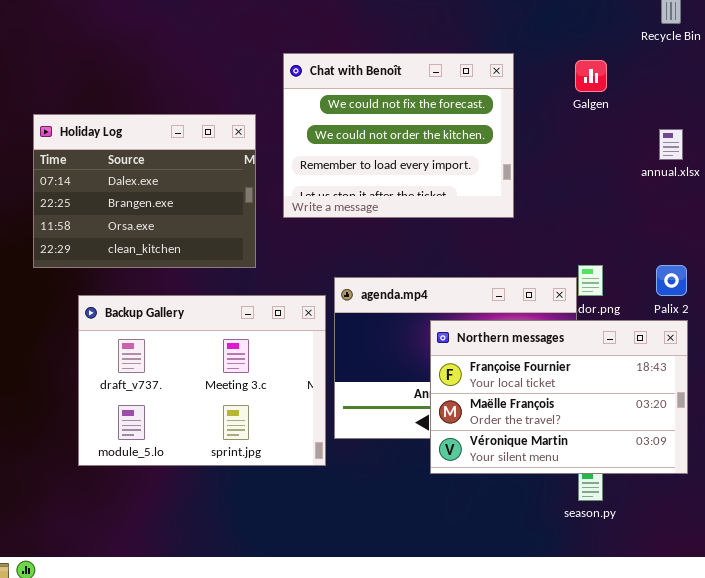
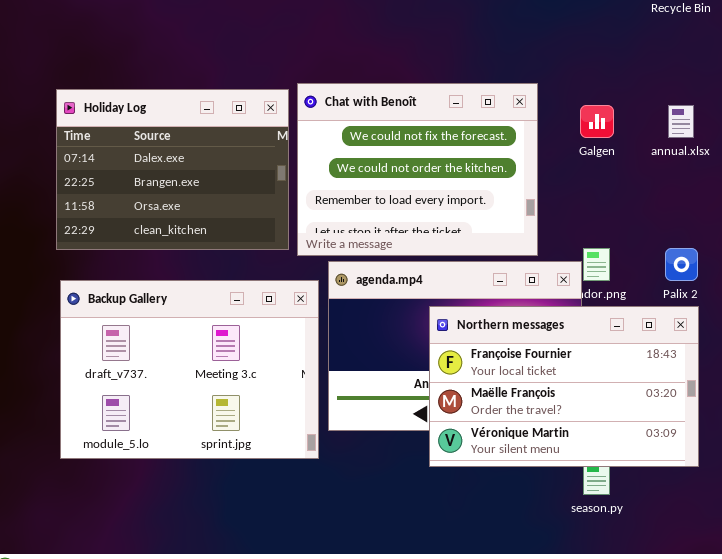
Chat with Benoît: [283,53,514,218] -> [297,83,538,256], moved
Galgen: [575,60,607,92] -> [580,105,614,138], moved
Holiday Log: [33,114,256,268] -> [56,89,289,250], moved

